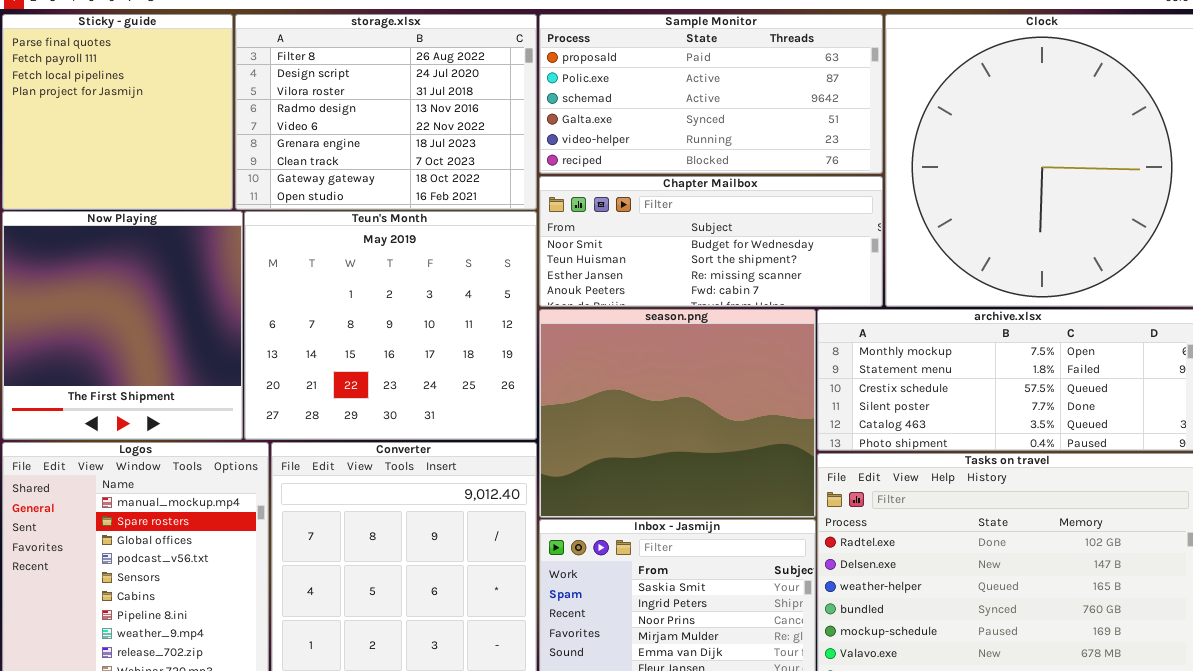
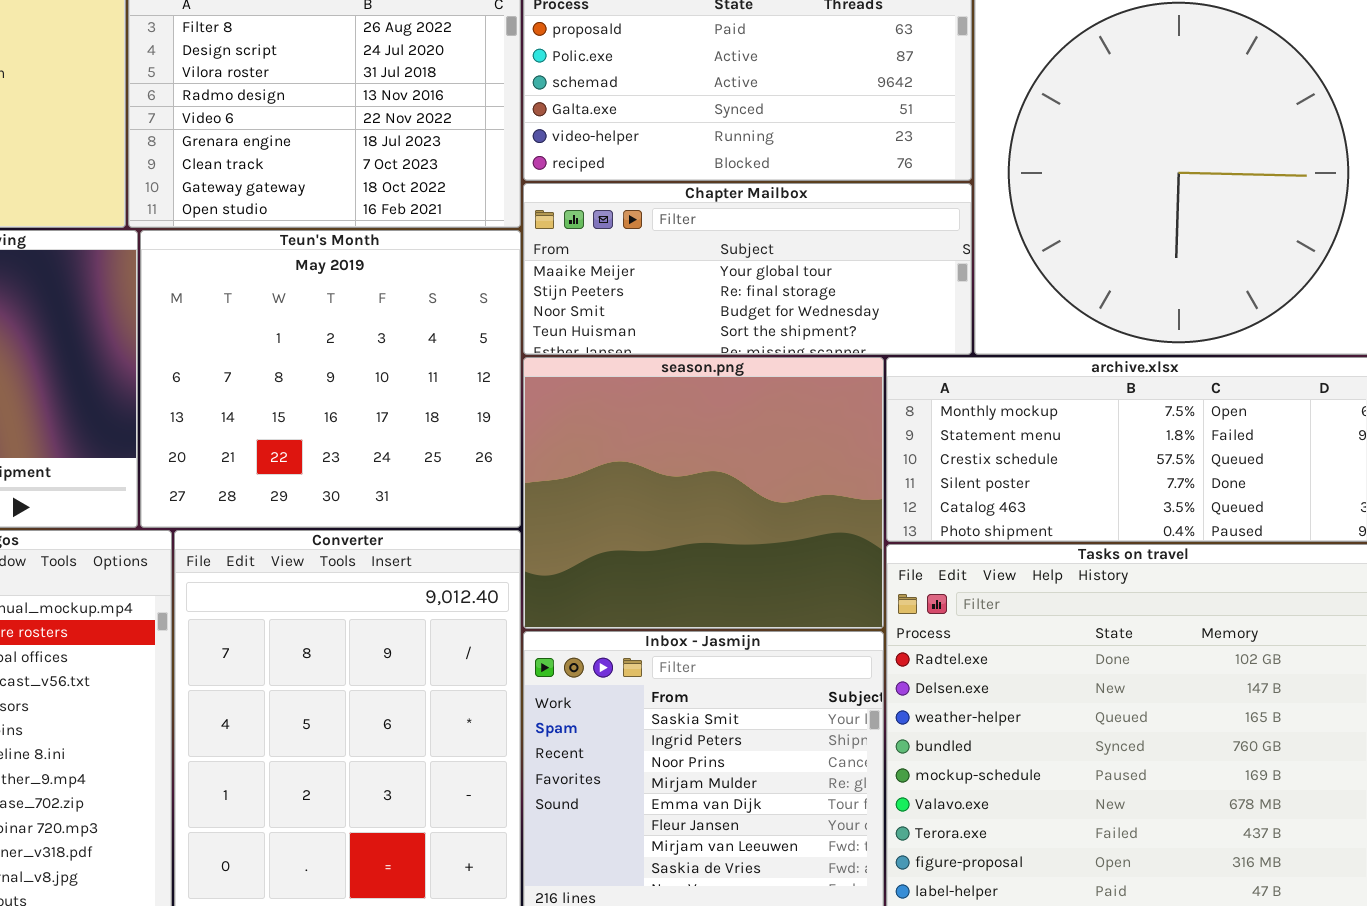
Chapter Mailbox: [539,176,883,307] -> [523,183,972,355], scrolled up 2 rows

